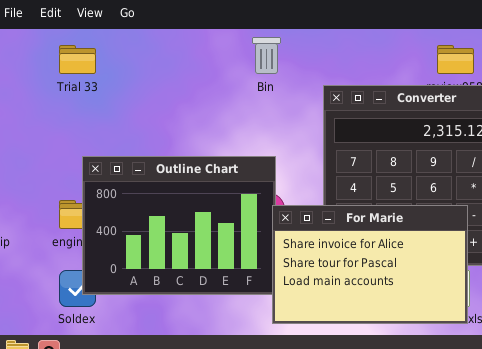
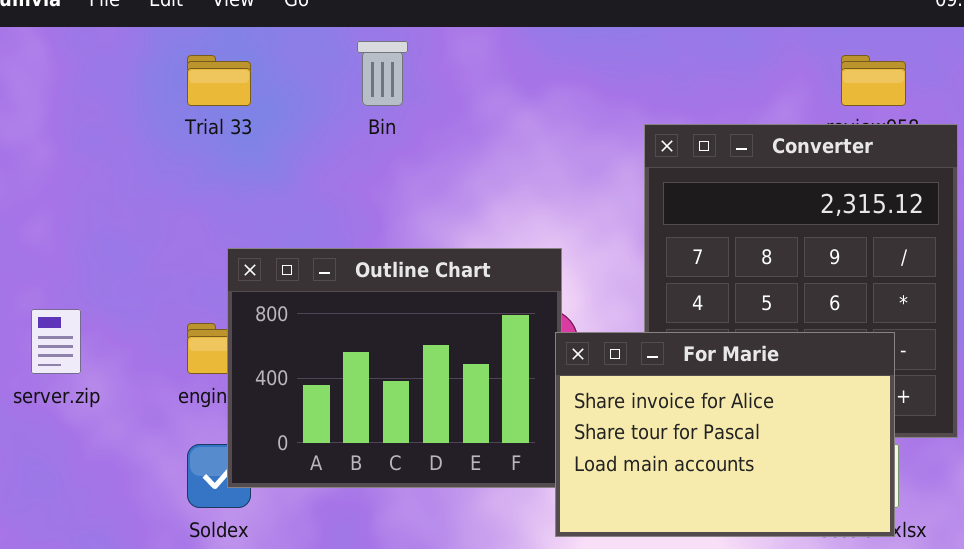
Bin: [252,37,281,74] -> [357,41,408,106], moved

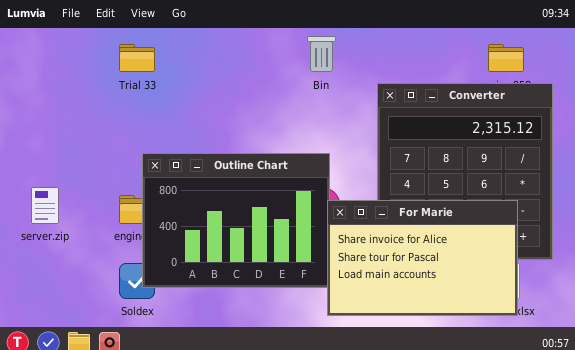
Bin: [357,41,408,106] -> [307,36,336,72], moved

